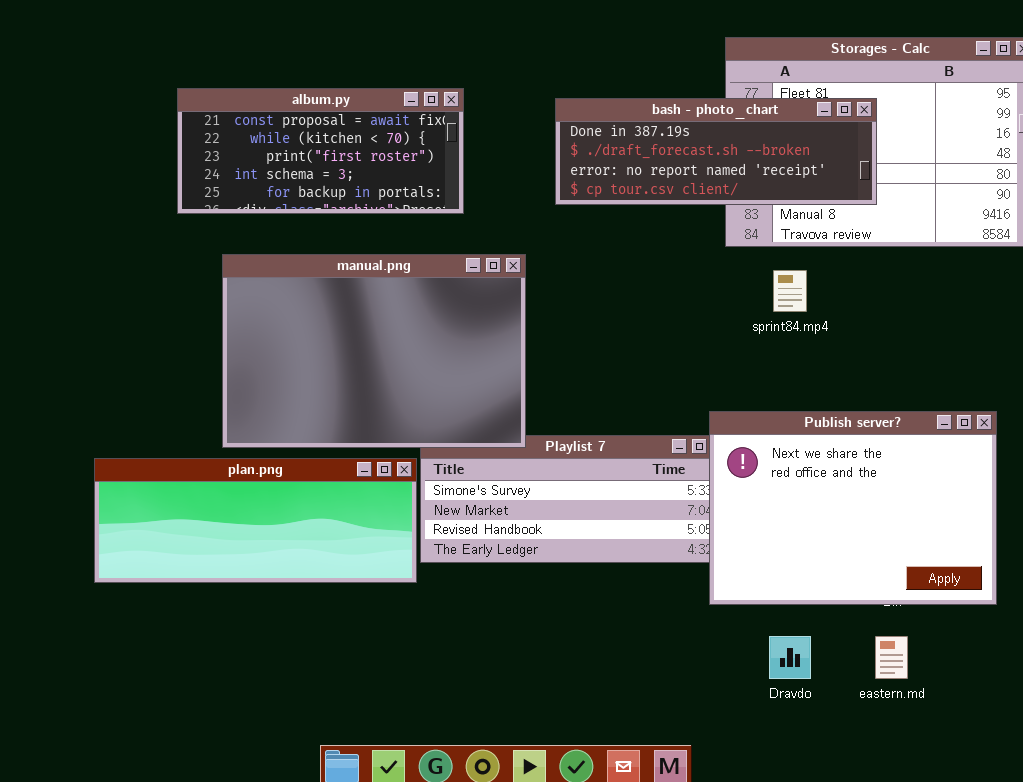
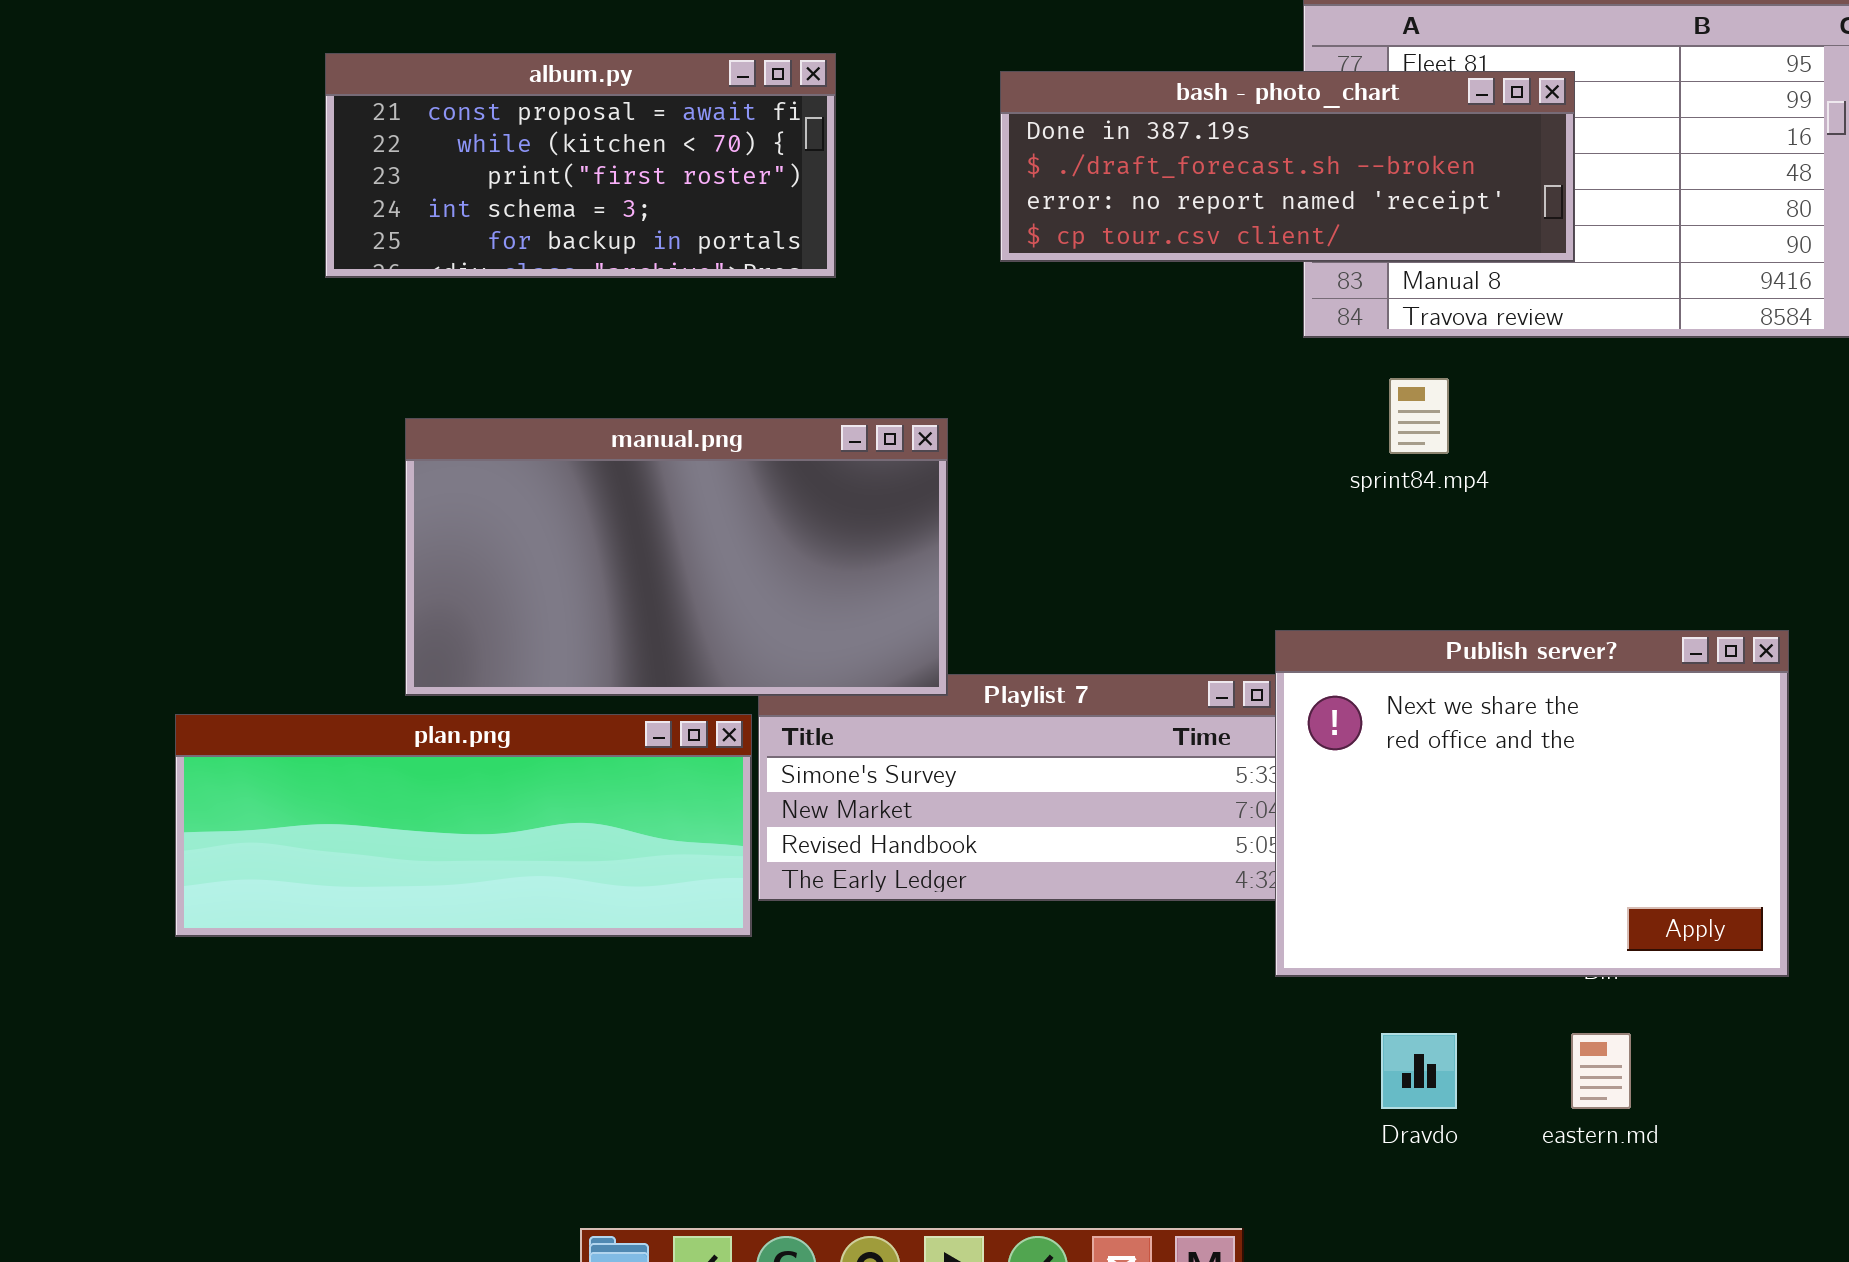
manual.png: [222,254,526,448] -> [405,418,948,696], resized

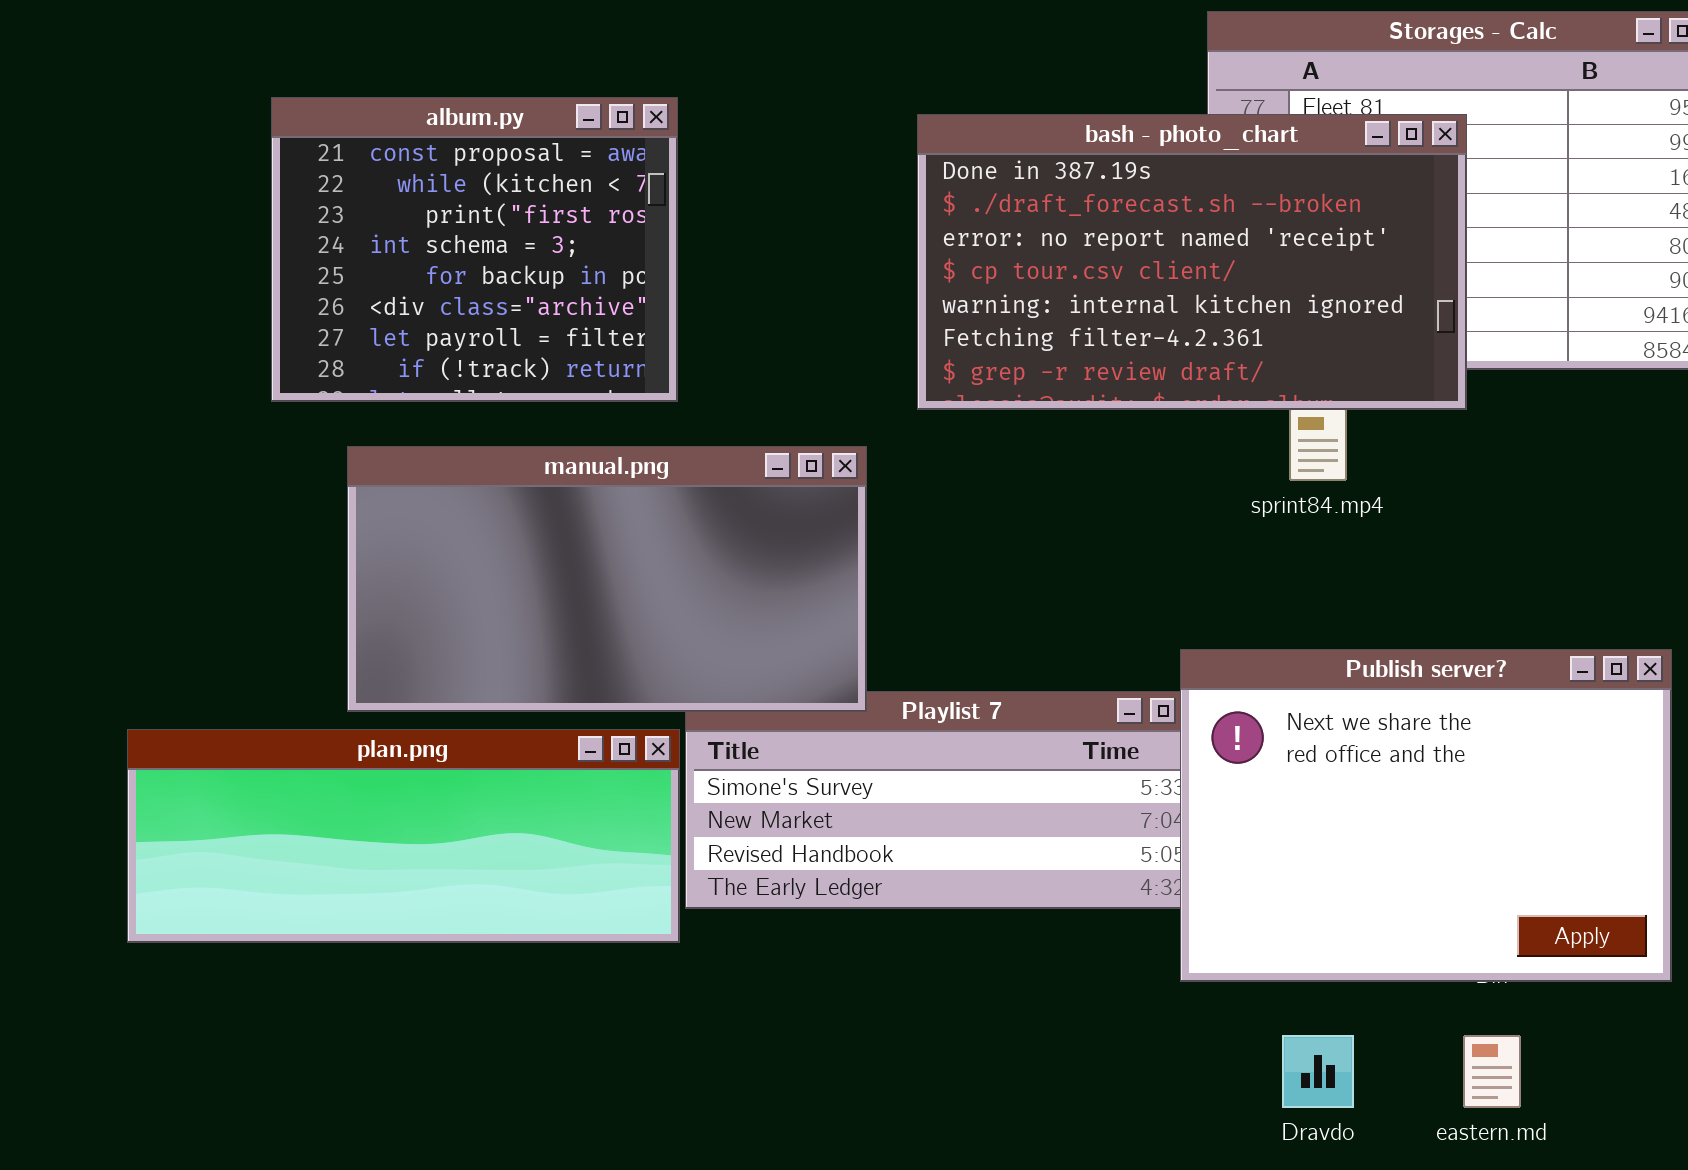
album.py: [325,53,836,278] -> [271,97,678,402], resized
bash - photo_chart: [1000,71,1575,262] -> [917,114,1467,410], resized

